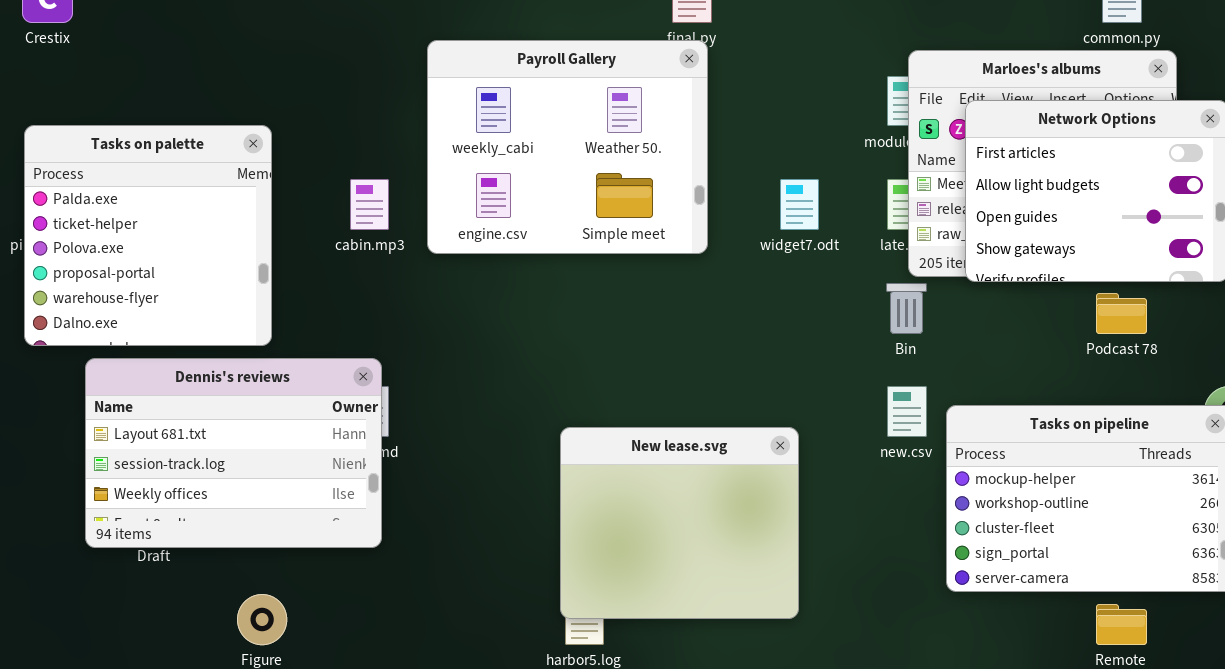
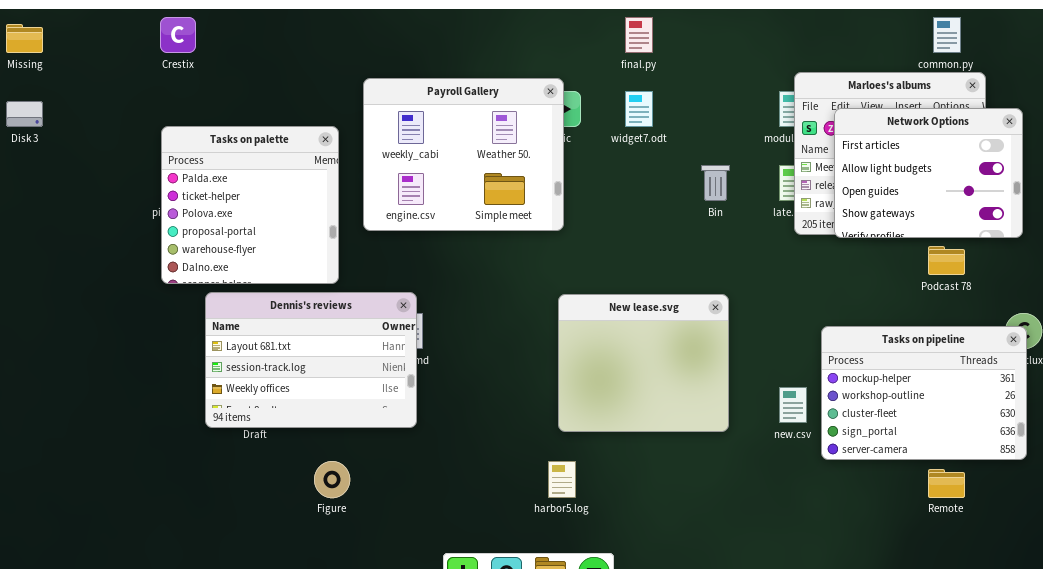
Payroll Gallery: [427,40,708,254] -> [363,78,564,231], moved
widget7.odt: [780,179,819,230] -> [625,91,653,127], moved
Bin: [886,283,927,334] -> [701,165,730,201], moved
new.csv: [887,386,927,437] -> [779,387,807,423], moved
New lease.svg: [560,427,799,619] -> [558,294,729,432], moved

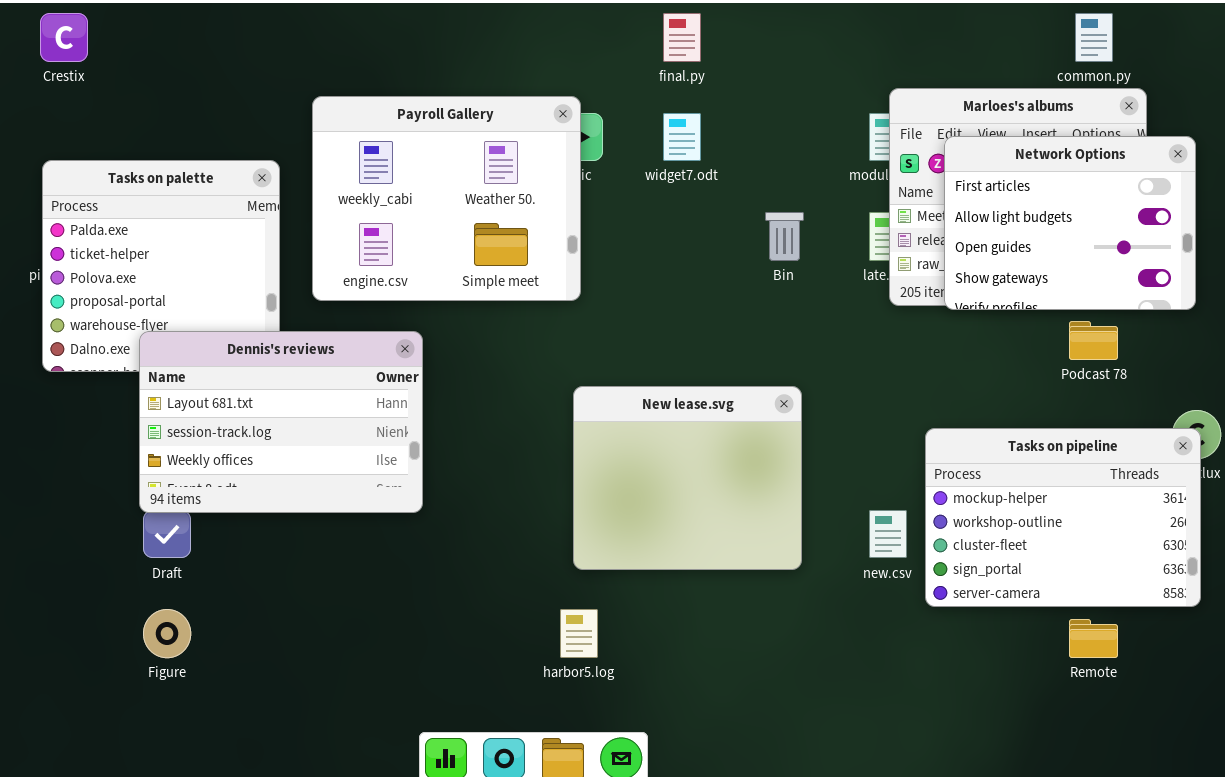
Dennis's reviews: [205,292,417,428] -> [139,331,423,513], moved
Figure: [314,461,350,498] -> [143,609,191,658], moved

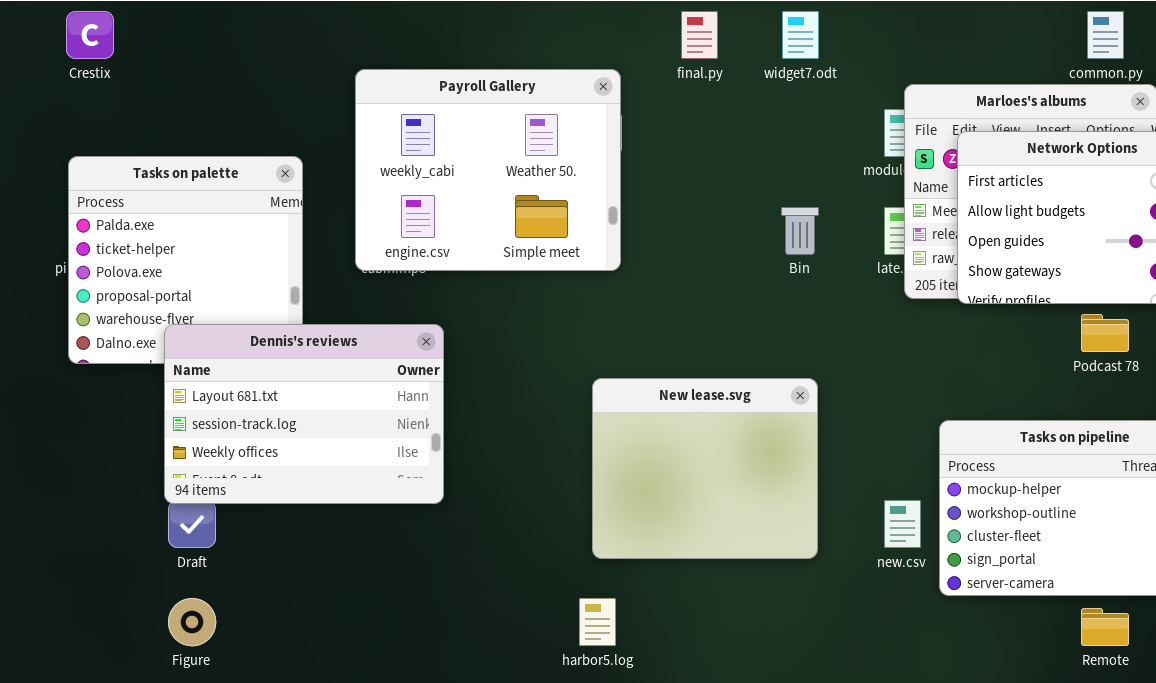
Payroll Gallery: [312,96,581,301] -> [355,69,621,271], moved
widget7.odt: [663,113,701,161] -> [782,11,819,59], moved

